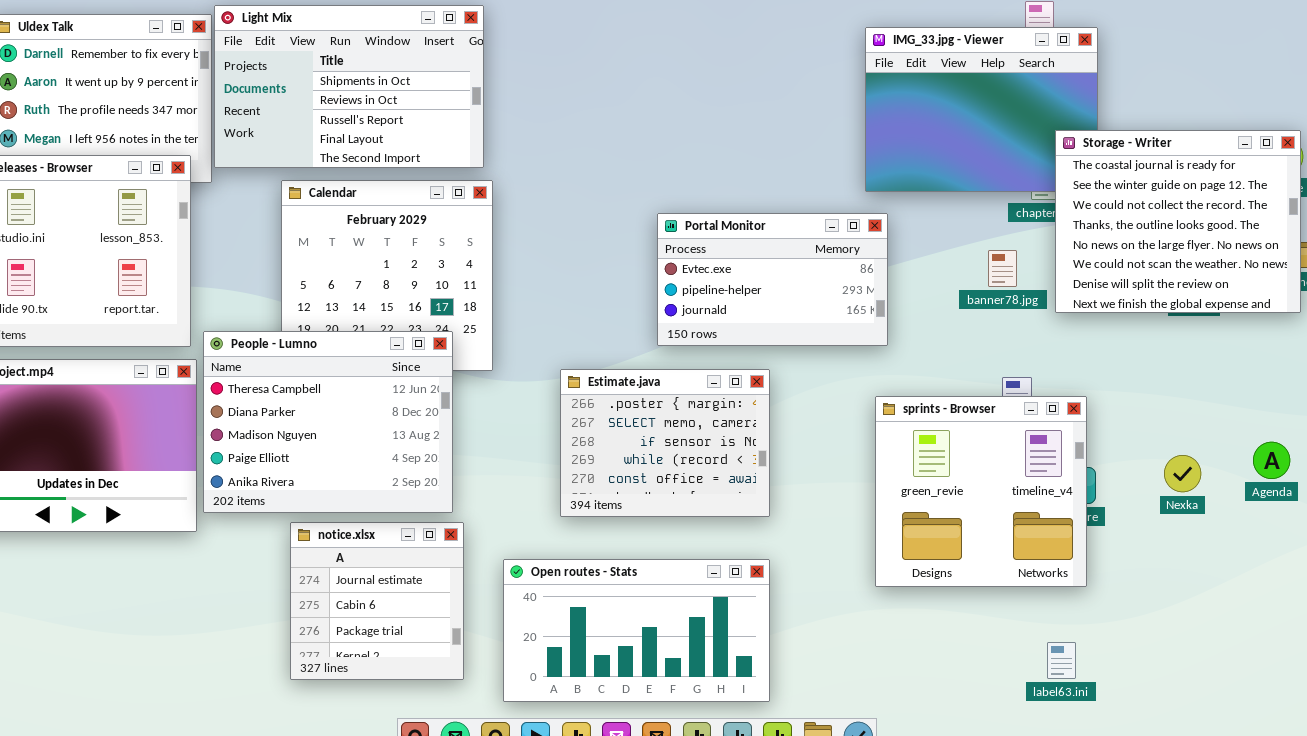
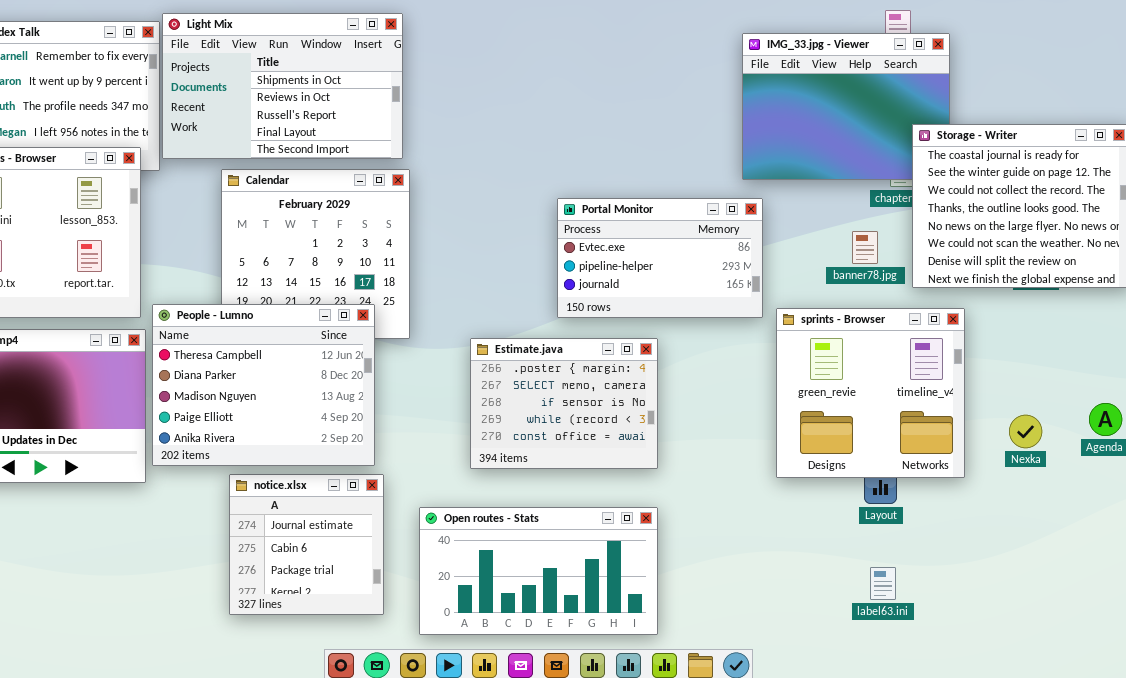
sprints - Browser: [875,396,1087,587] -> [776,308,965,478], moved
label63.ini: [1047,642,1076,679] -> [870,567,896,600], moved

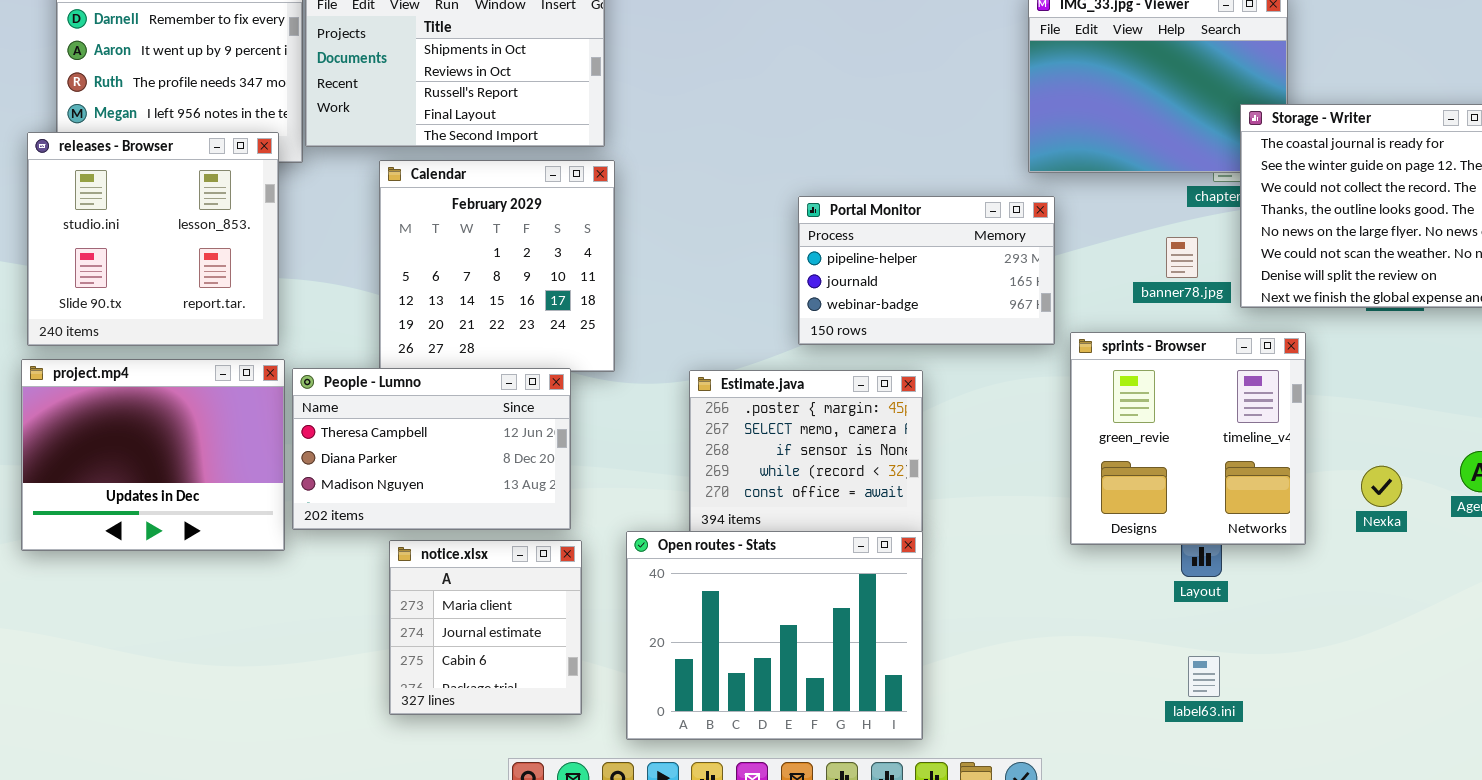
Portal Monitor: [557,198,763,318] -> [798,196,1055,345], scrolled down 1 row
People - Lumno: [152,304,375,466] -> [292,368,571,530], resized
notice.xlsx: [229,474,384,615] -> [389,540,582,715], scrolled up 1 row
Open routes - Stats: [419,507,658,635] -> [626,531,923,740], resized

